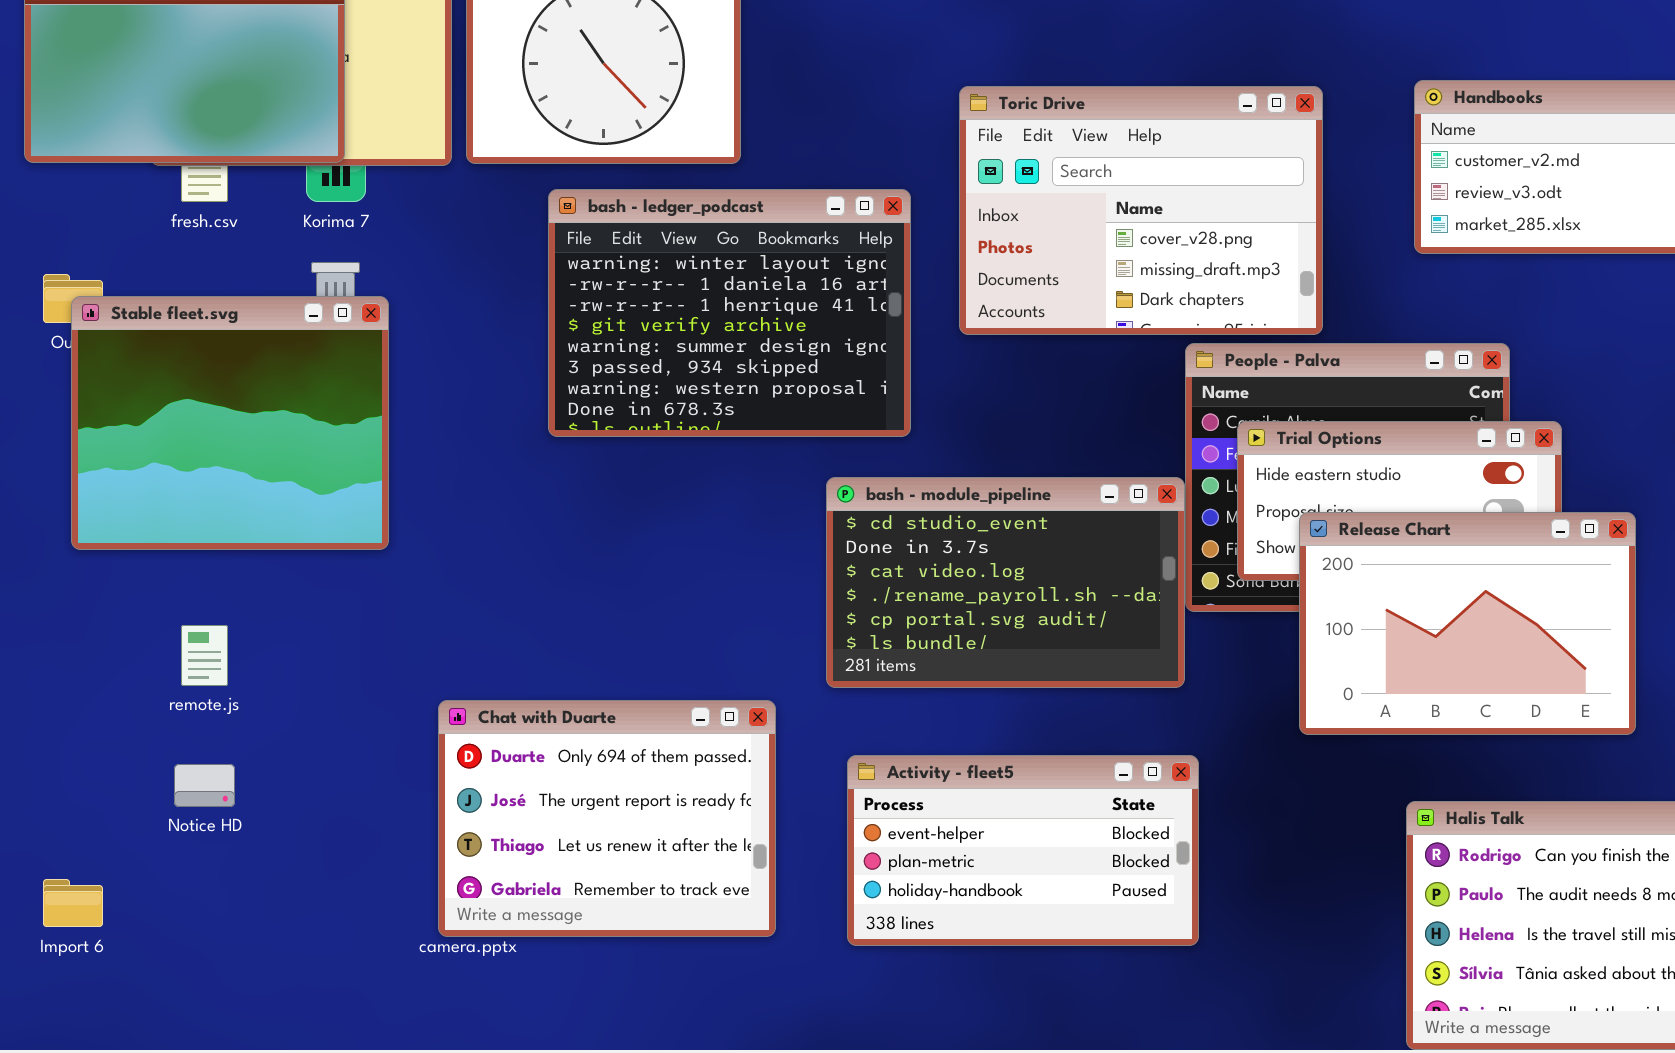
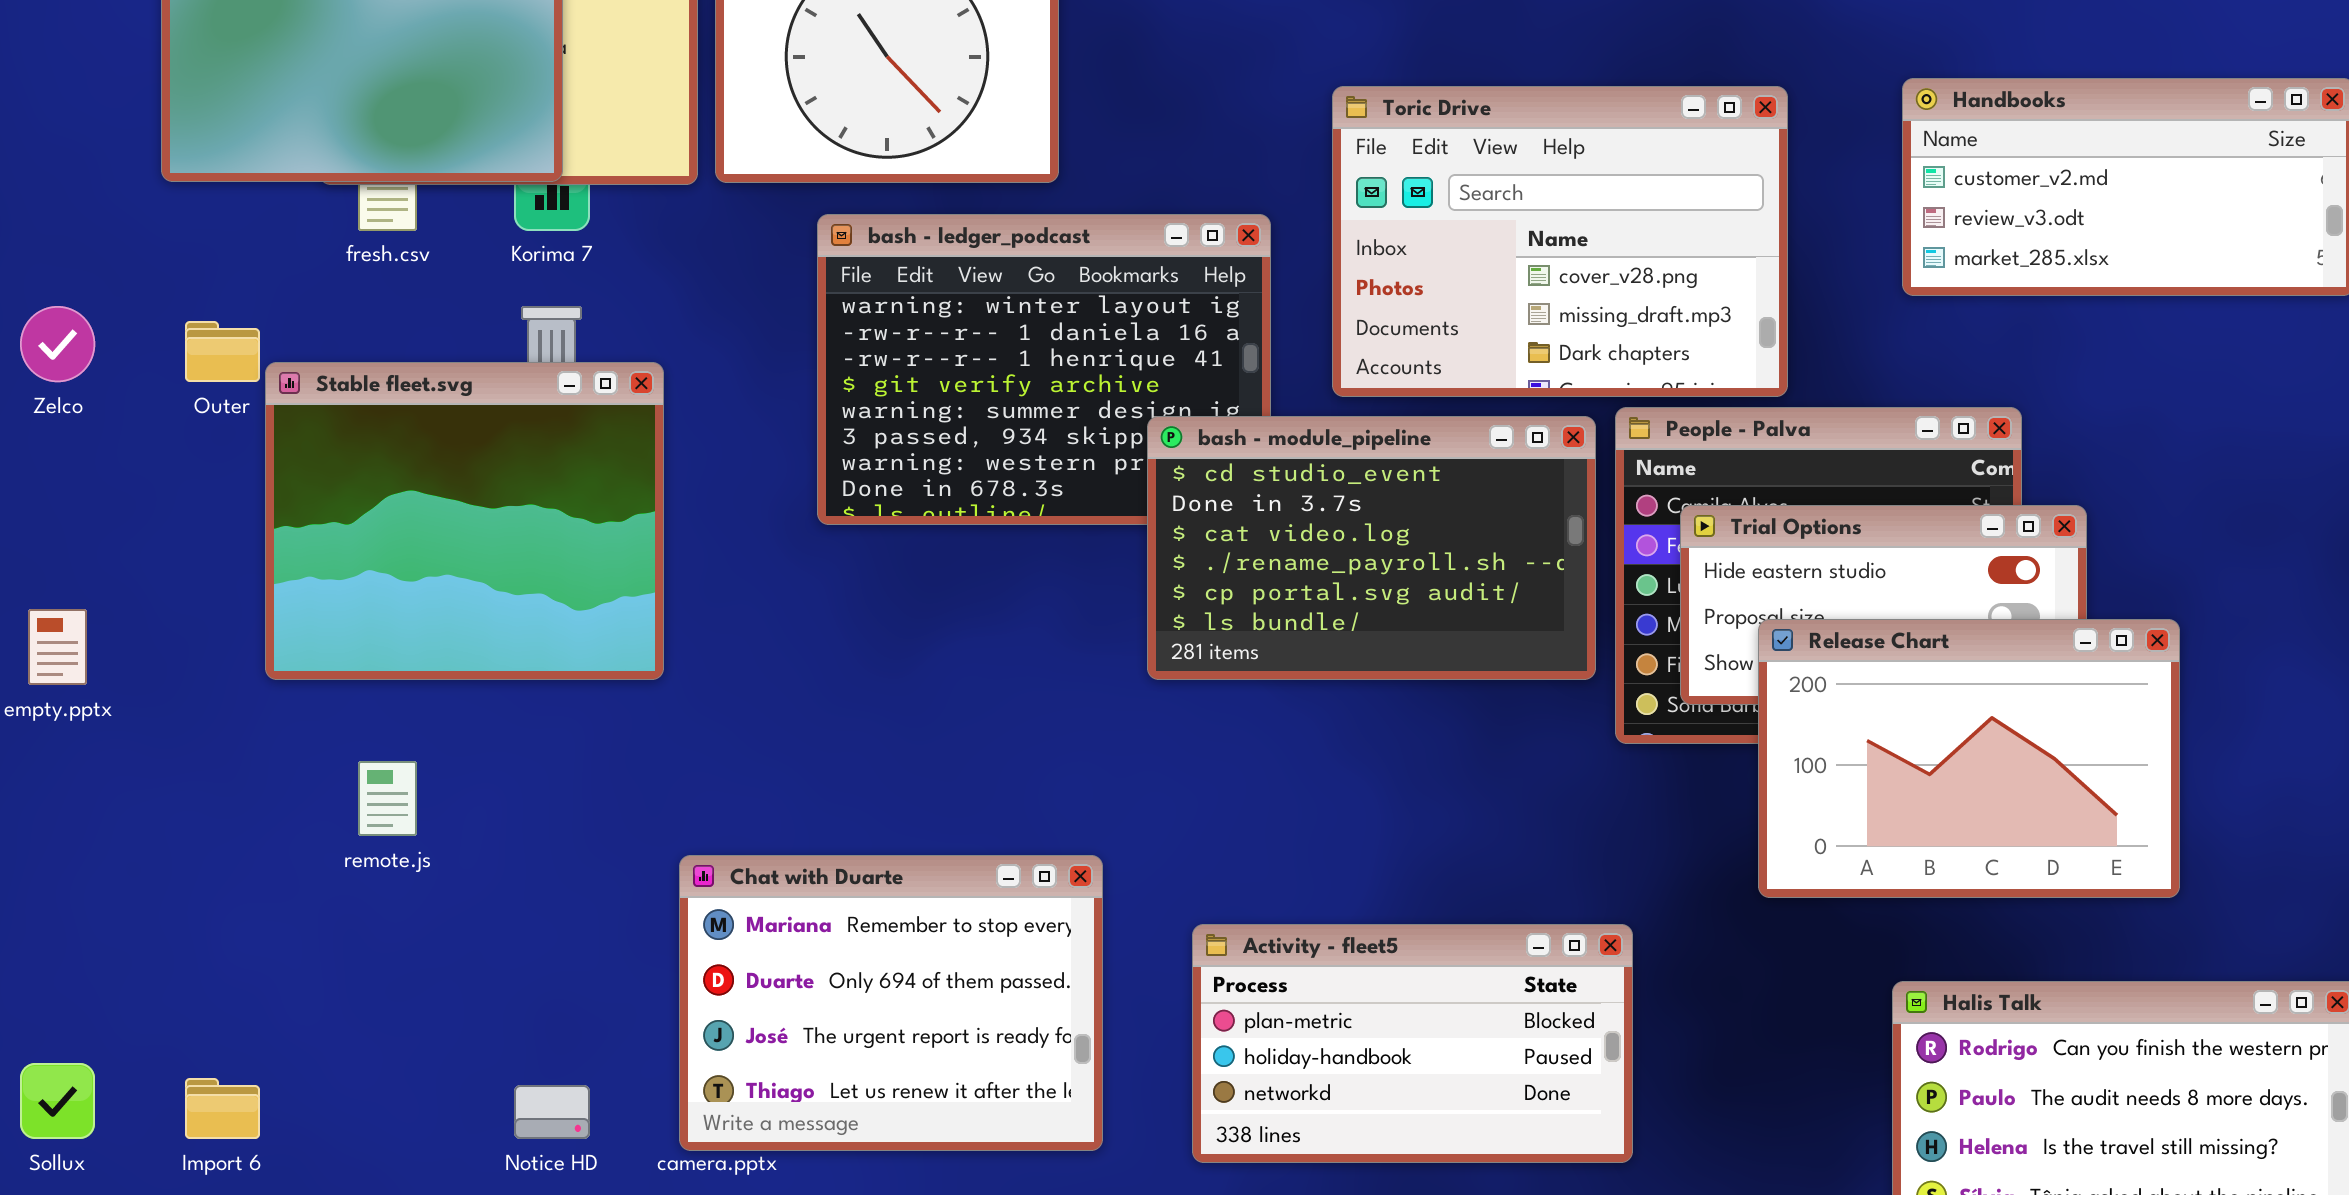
Stable fleet.svg: [71,296,389,550] -> [265,362,664,680], moved
bash - module_pipeline: [826,477,1185,688] -> [1147,416,1596,680], moved
Chat with Duarte: [438,700,776,937] -> [679,855,1103,1151], scrolled up 1 row
Activity - fleet5: [847,755,1199,946] -> [1192,924,1633,1163], scrolled down 1 row
Notice HD: [174,764,235,807] -> [514,1085,590,1139], moved

